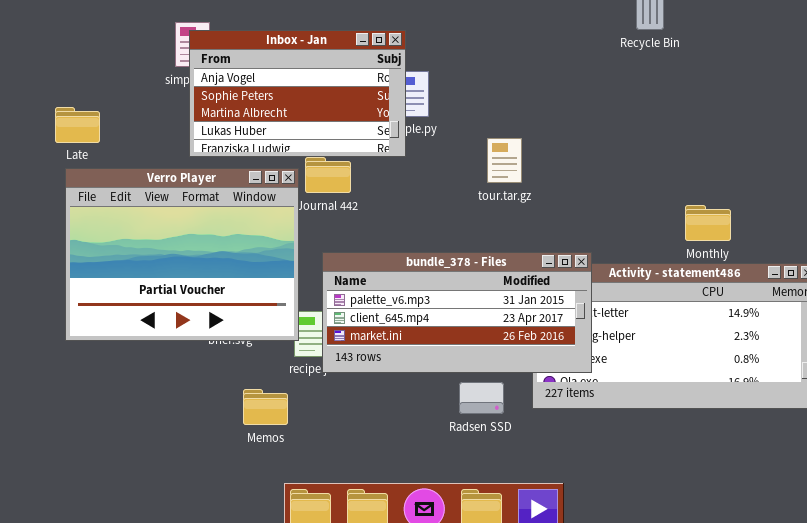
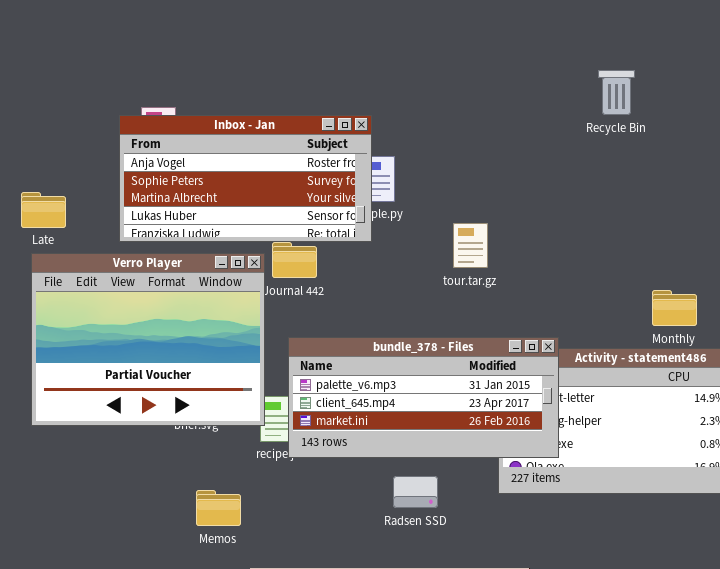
Inbox - Jan: [189,30,406,157] -> [119,115,372,242], resized
Radsen SSD: [459,382,504,414] -> [393,476,438,508], moved
Memos: [243,389,288,425] -> [196,490,241,526], moved

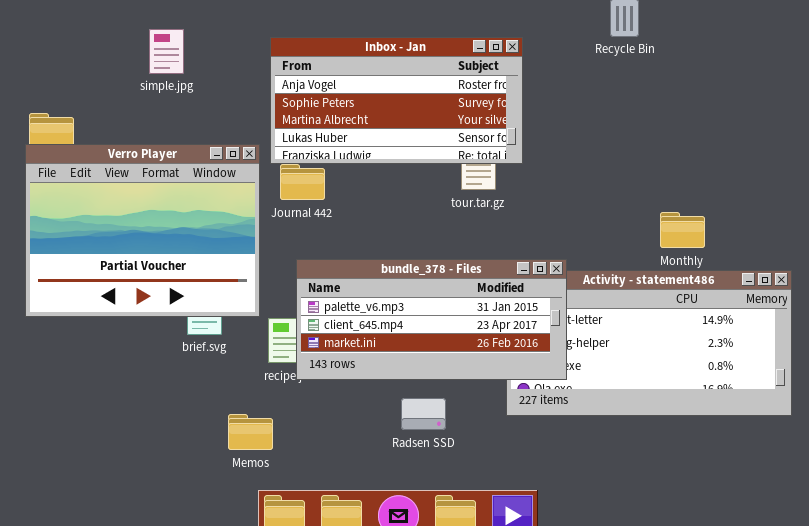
Inbox - Jan: [119,115,372,242] -> [270,37,523,164], moved
Verro Player: [31,253,265,426] -> [25,144,260,317], moved
Memos: [196,490,241,526] -> [228,414,273,450], moved

